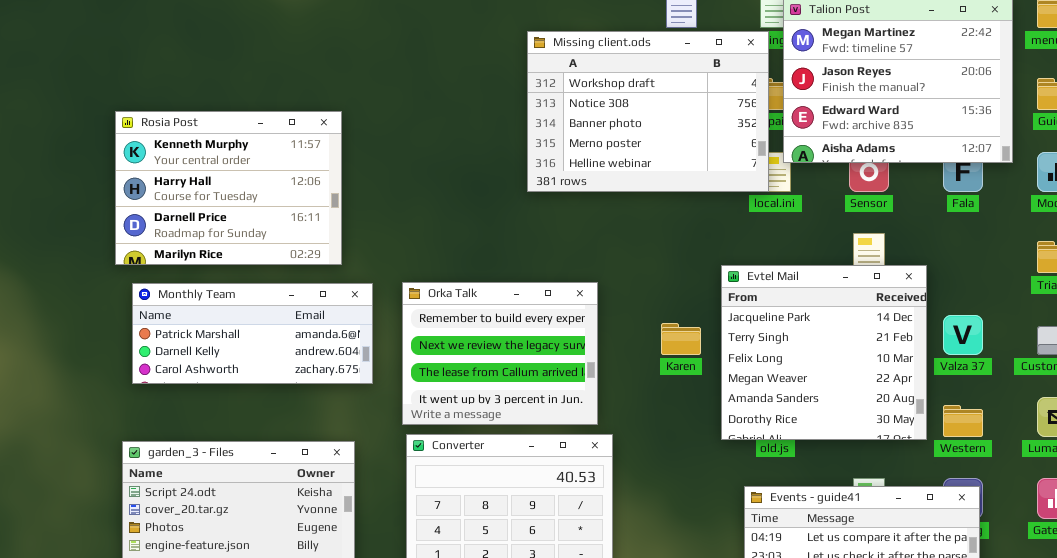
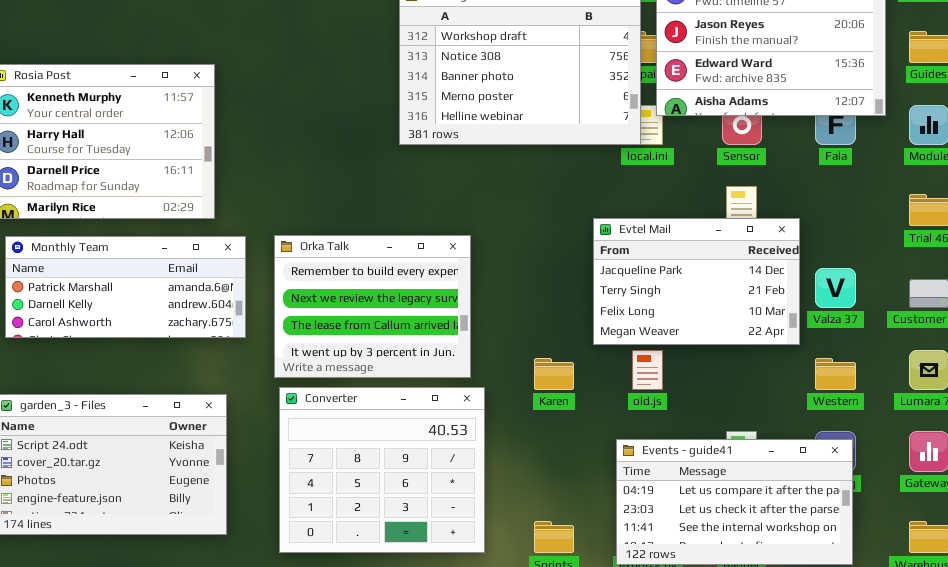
Evtel Mail: [721,265,927,440] -> [593,218,800,345], resized
Karen: [661,323,701,355] -> [534,358,574,390], moved

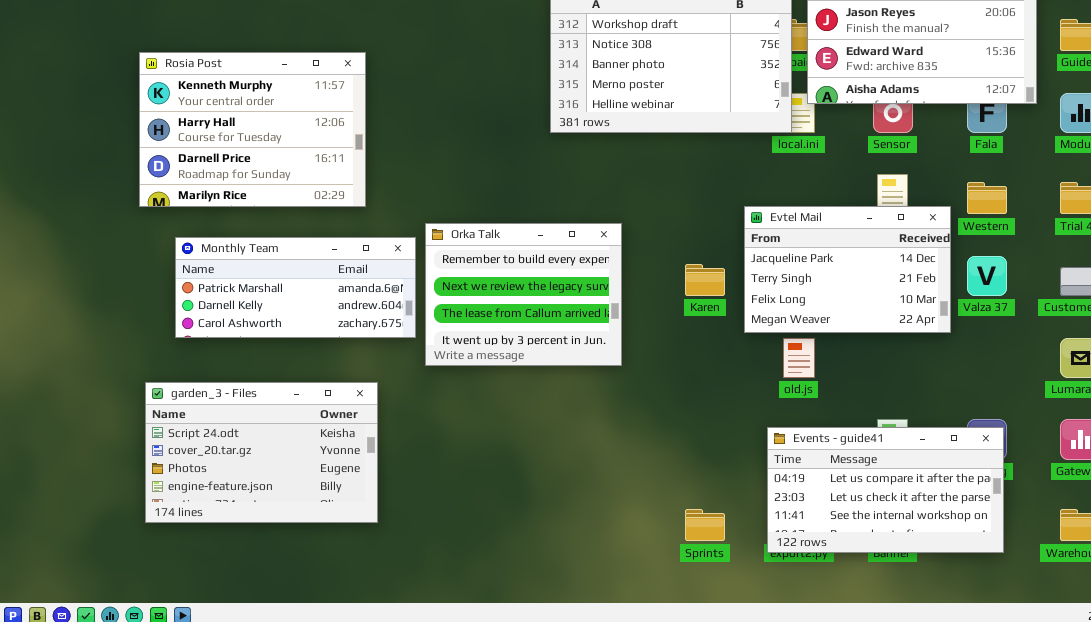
Monthly Team: [5,236,246,338] -> [175,237,416,338], moved
Karen: [534,358,574,390] -> [685,264,725,296], moved
Western: [815,358,856,390] -> [967,182,1007,214], moved
Converter: [279,387,485,553] -> none, closed

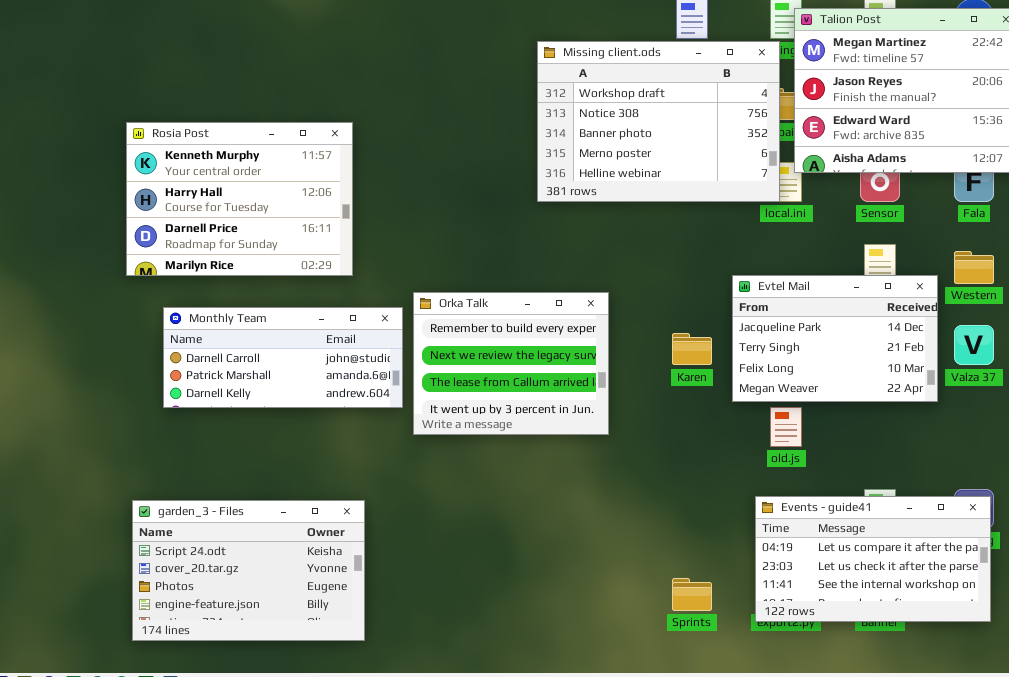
Monthly Team: [175,237,416,338] -> [163,307,403,408], scrolled up 1 row
garden_3 - Files: [145,382,378,523] -> [132,500,365,641], moved

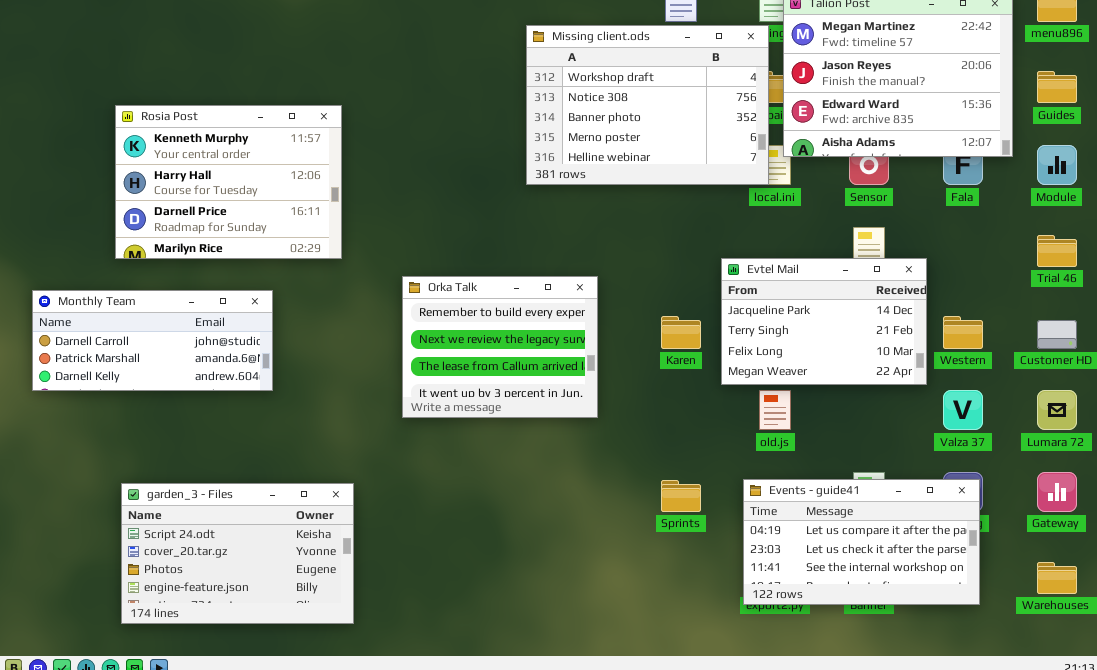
Western: [954,251,994,284] -> [943,316,983,349], moved
Monthly Team: [163,307,403,408] -> [32,290,273,391], moved
Valza 37: [954,325,994,365] -> [943,390,983,430], moved
Sprints: [672,578,712,611] -> [661,480,701,512], moved

